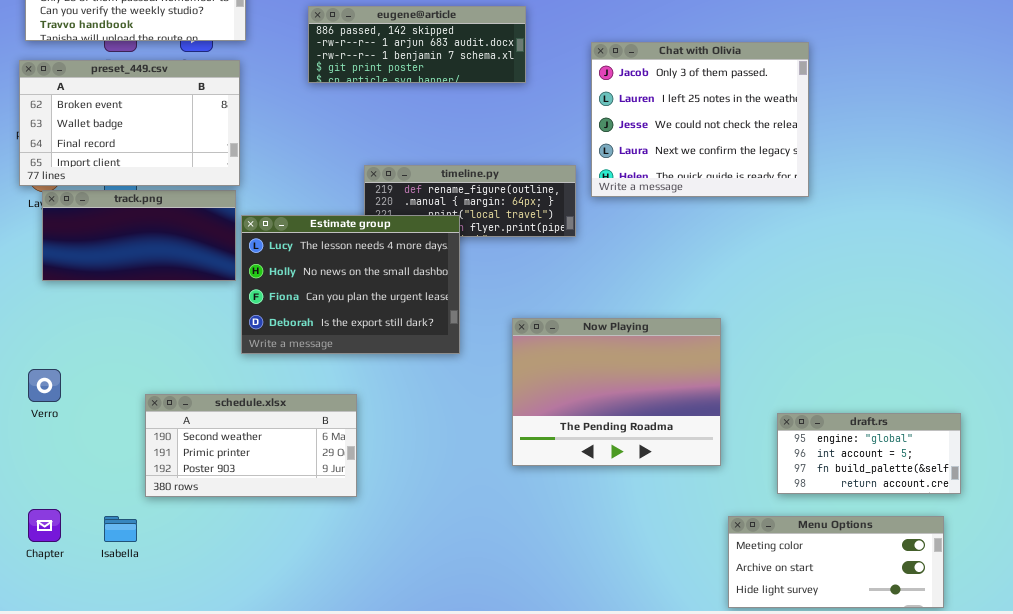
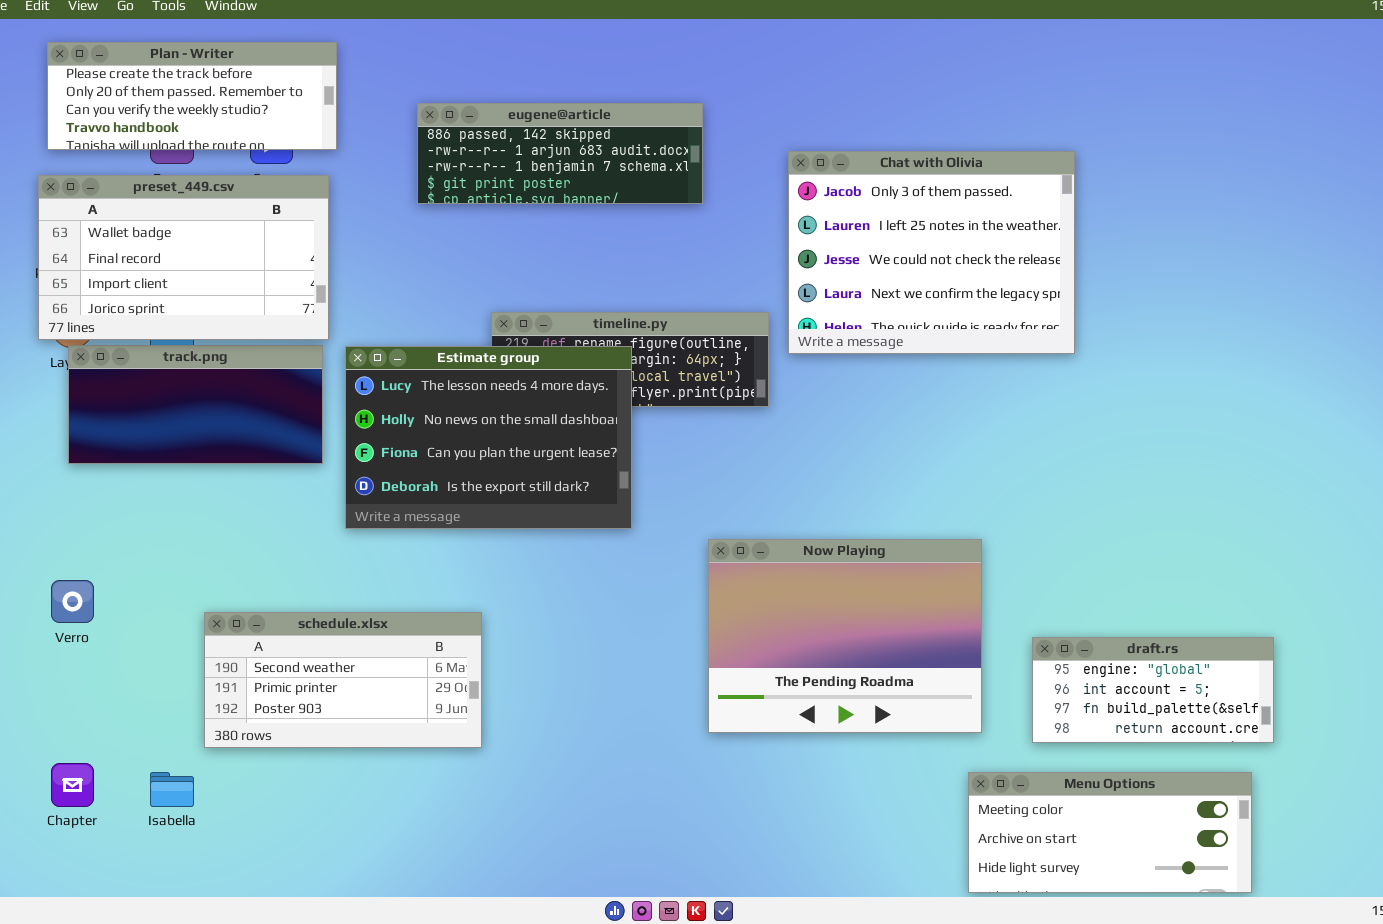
preset_449.csv: [19,60,240,186] -> [38,175,329,340], scrolled down 1 row
Estimate group: [241,215,460,354] -> [345,346,632,529], moved
Now Playing: [512,318,721,466] -> [708,539,982,733], moved

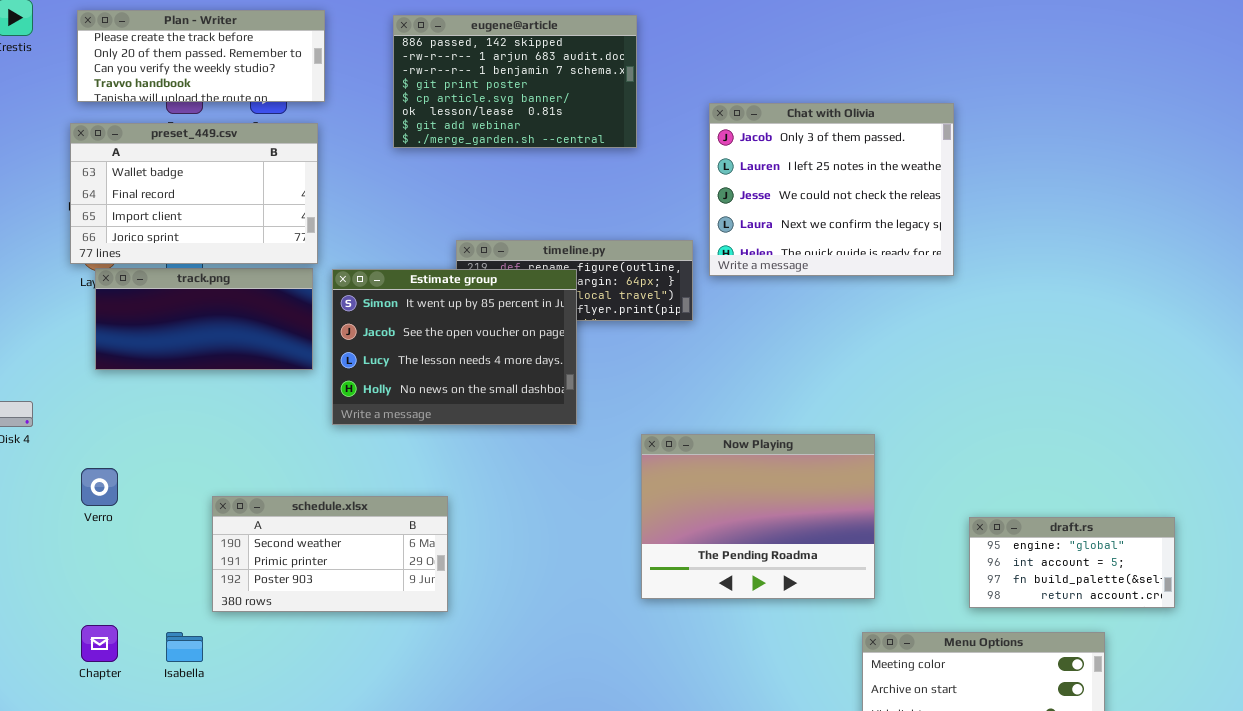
eugene@article: [417,103,703,204] -> [393,15,637,148], resized
Estimate group: [345,346,632,529] -> [332,269,577,425], scrolled up 2 rows
draft.rs: [1032,637,1274,743] -> [969,517,1175,608], moved

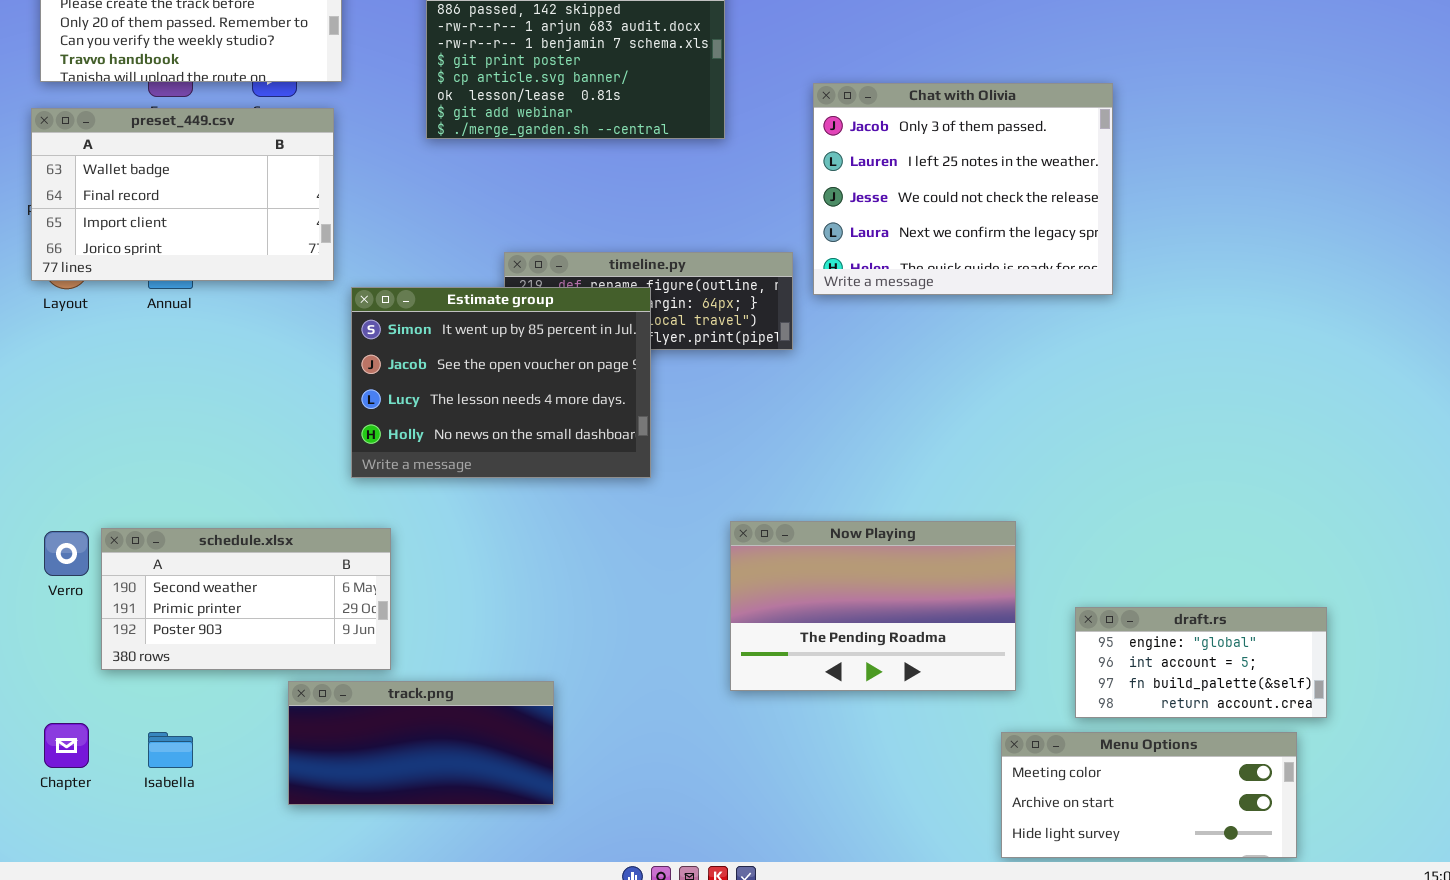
track.png: [95,268,313,370] -> [288,681,554,805], moved
Now Playing: [641,434,875,599] -> [730,521,1016,691], resized
schedule.xlsx: [212,496,448,612] -> [101,528,391,670], moved
draft.rs: [969,517,1175,608] -> [1075,607,1327,718], moved

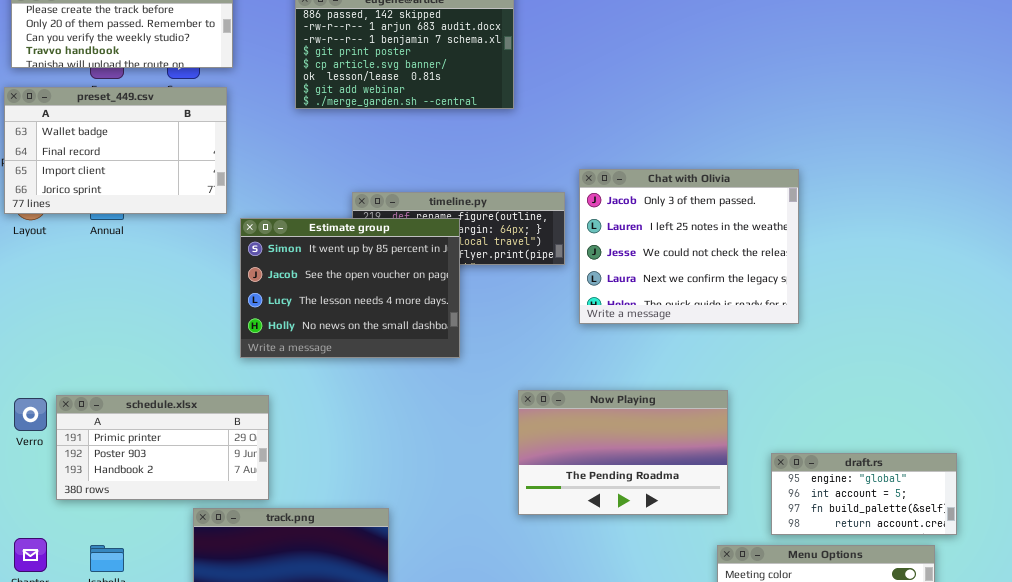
Chat with Olivia: [813,83,1113,295] -> [579,169,799,324], moved
schedule.xlsx: [101,528,391,670] -> [56,395,269,500], scrolled down 1 row

